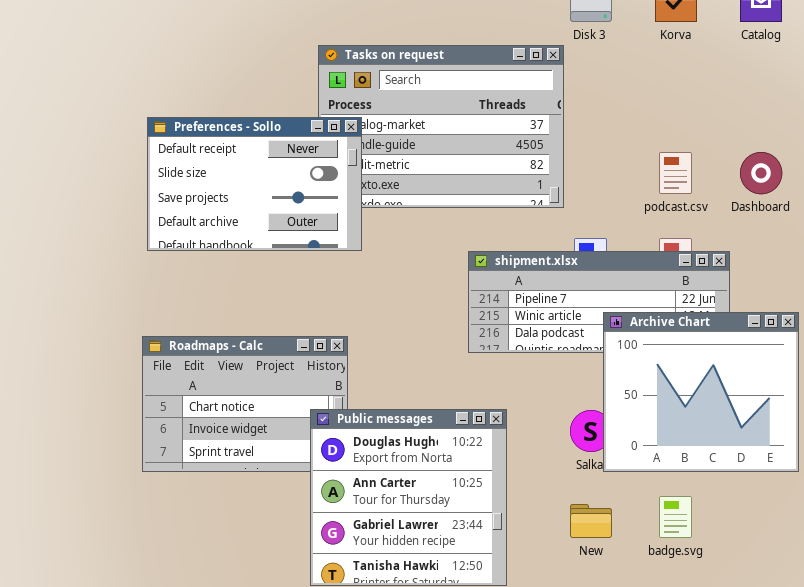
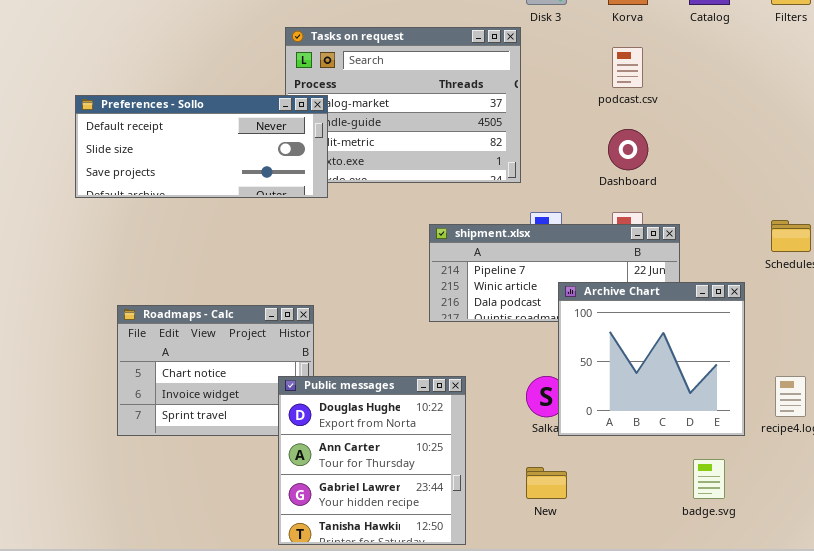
Preferences - Sollo: [147,117,362,251] -> [75,95,328,198], resized
podcast.csv: [659,152,692,194] -> [612,47,643,88], moved
Dashboard: [740,152,782,194] -> [608,129,648,170], moved
badge.svg: [659,496,692,538] -> [693,459,725,499], moved

